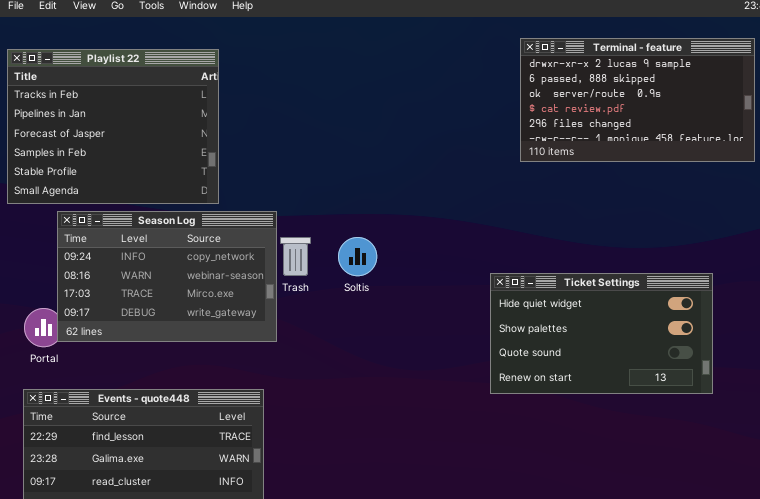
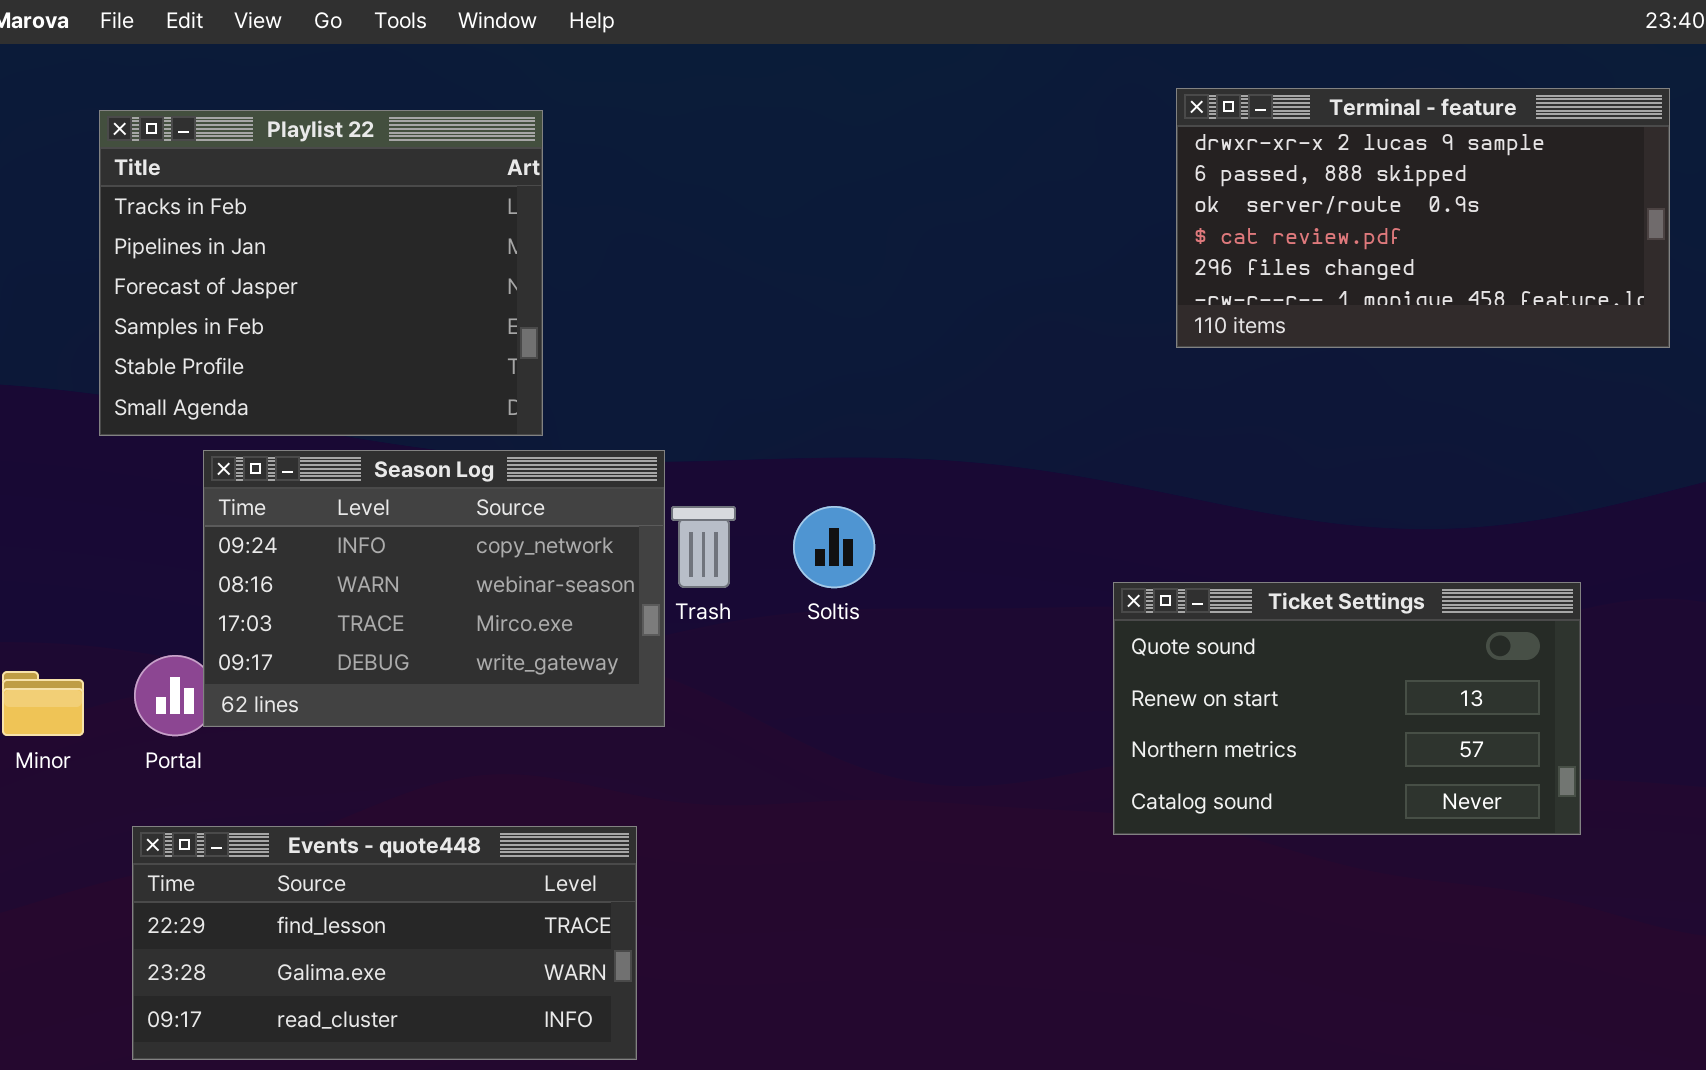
Ticket Settings: [490,273,713,394] -> [1113,582,1581,835], scrolled down 2 rows

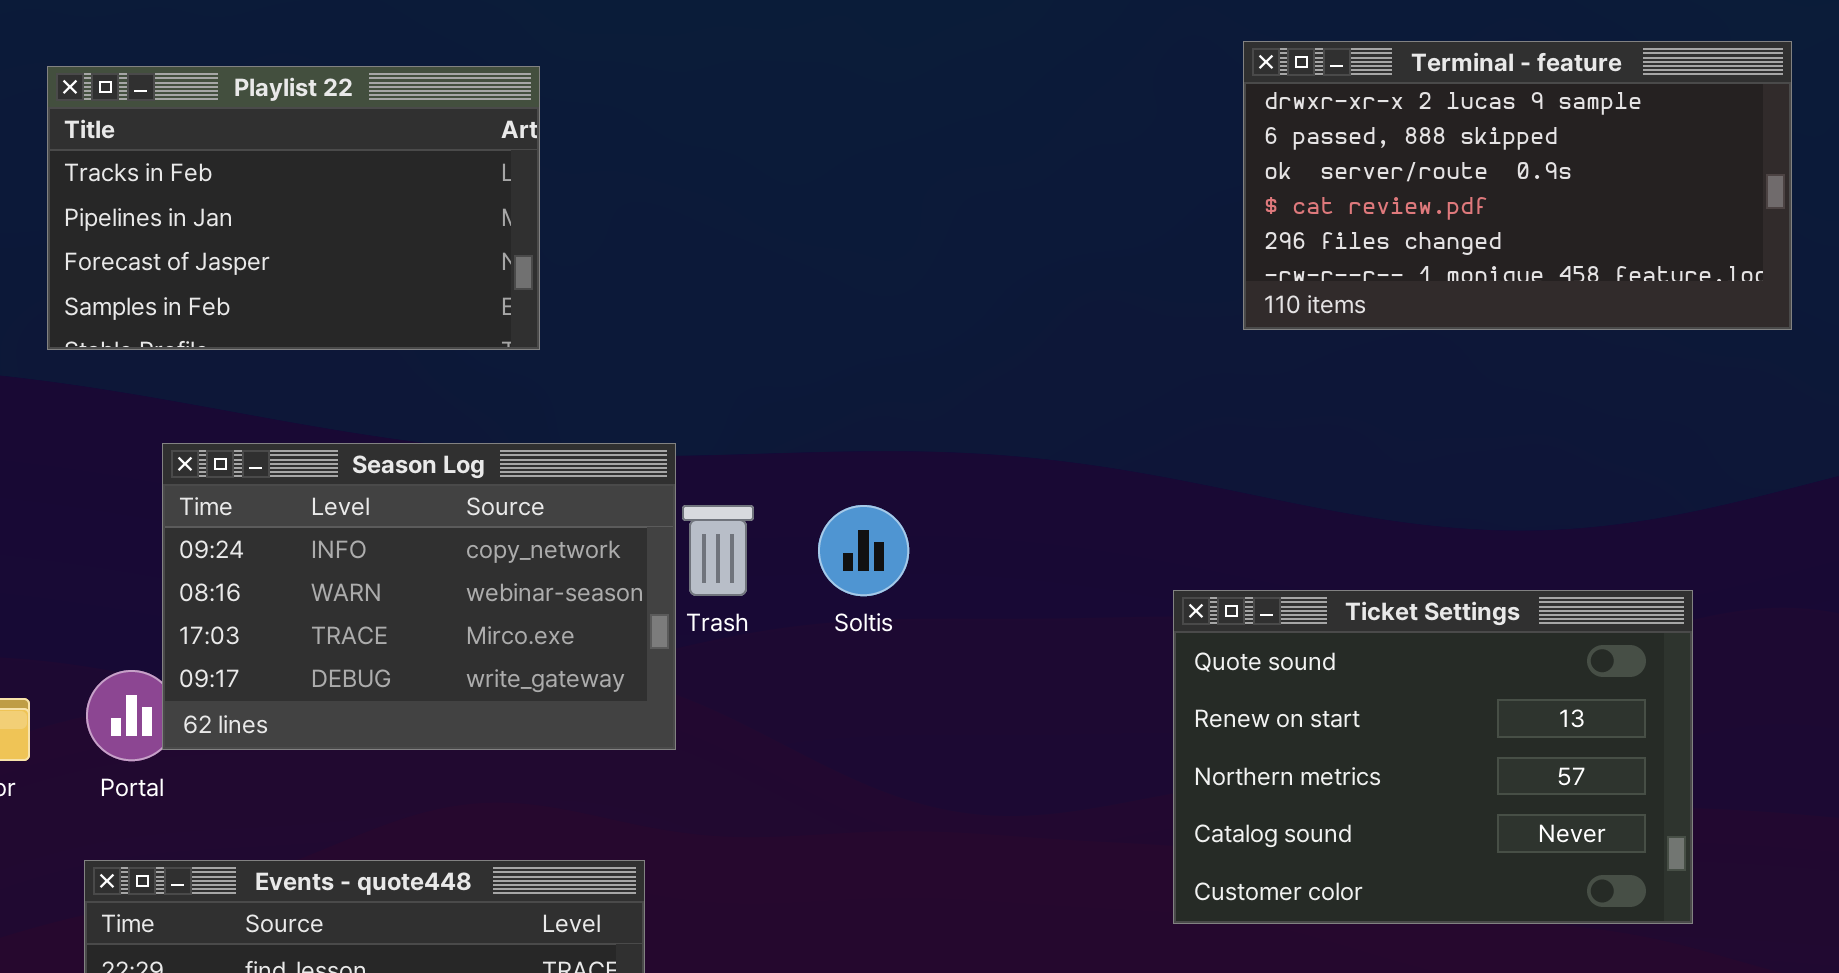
Playlist 22: [99,110,543,436] -> [47,66,540,350], resized
Ticket Settings: [1113,582,1581,835] -> [1173,590,1693,924], resized

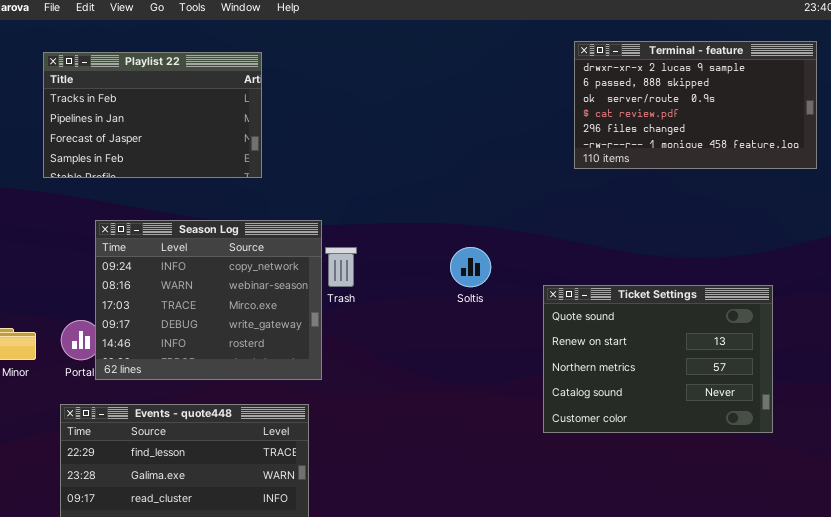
Season Log: [162,443,676,750] -> [95,220,322,380], resized
Soltis: [818,505,909,596] -> [450,247,491,287], moved

